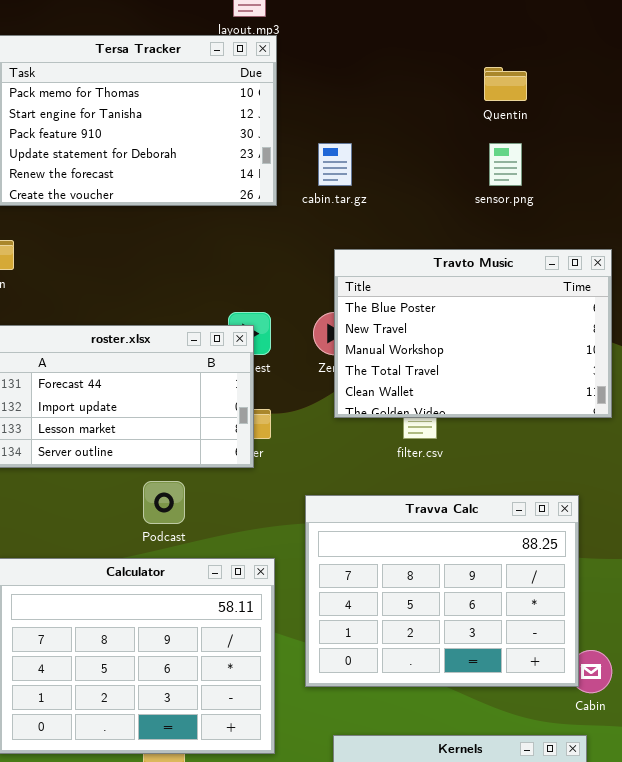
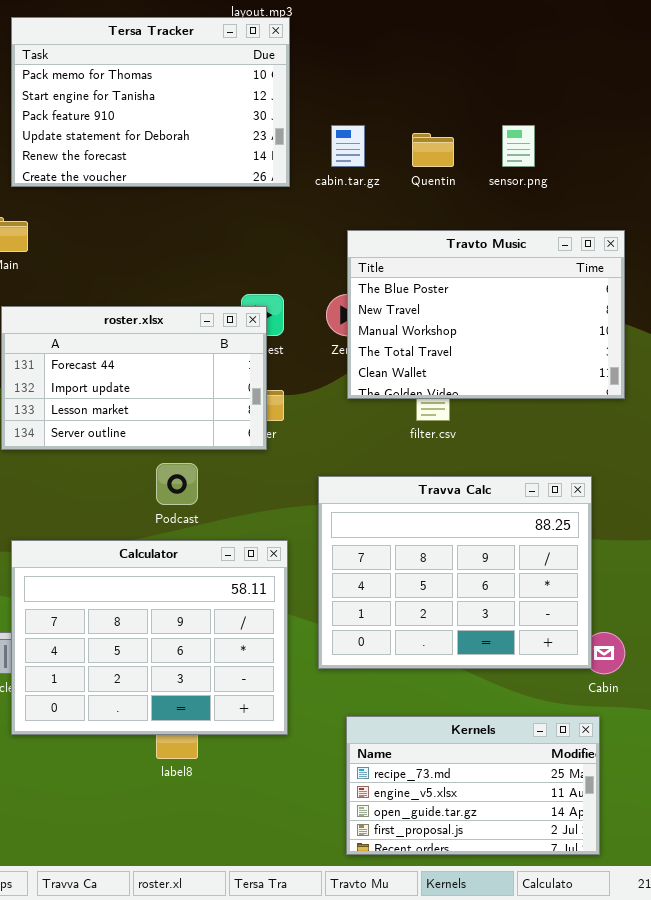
Quentin: [484,67,527,101] -> [412,133,454,167], moved

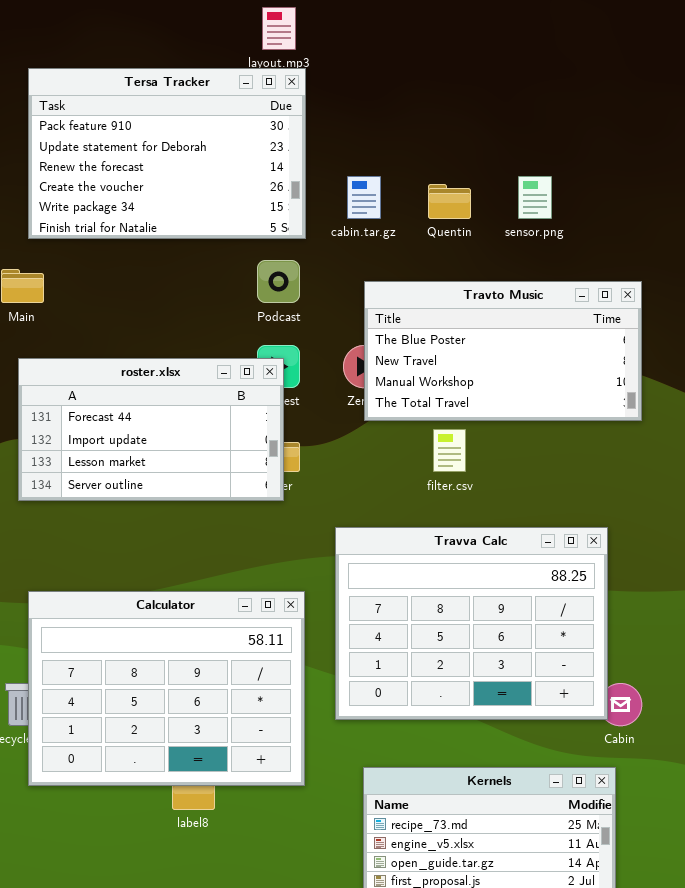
Tersa Tracker: [11,17,290,187] -> [28,68,306,239], scrolled down 2 rows
Travto Music: [347,230,625,399] -> [364,281,642,421], resized
Podcast: [156,463,198,505] -> [257,260,300,303], moved

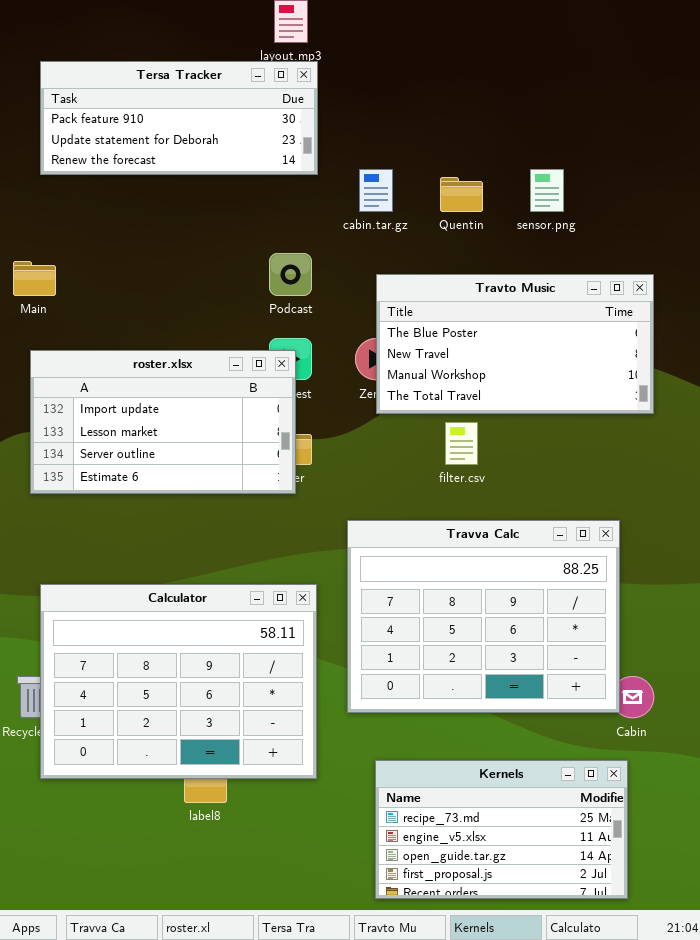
Tersa Tracker: [28,68,306,239] -> [40,61,318,175], resized
roster.xlsx: [18,358,284,501] -> [30,350,296,494], scrolled down 1 row

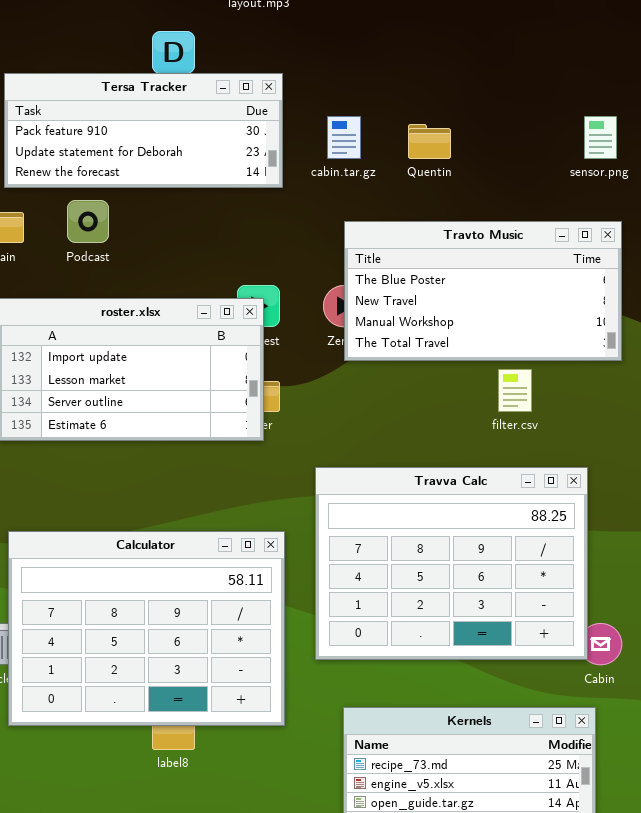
Tersa Tracker: [40,61,318,175] -> [4,73,283,188], moved
sensor.png: [530,169,564,212] -> [584,116,617,159], moved
Podcast: [269,253,312,296] -> [67,200,109,243], moved
filter.csv: [445,422,478,465] -> [498,369,532,412], moved

